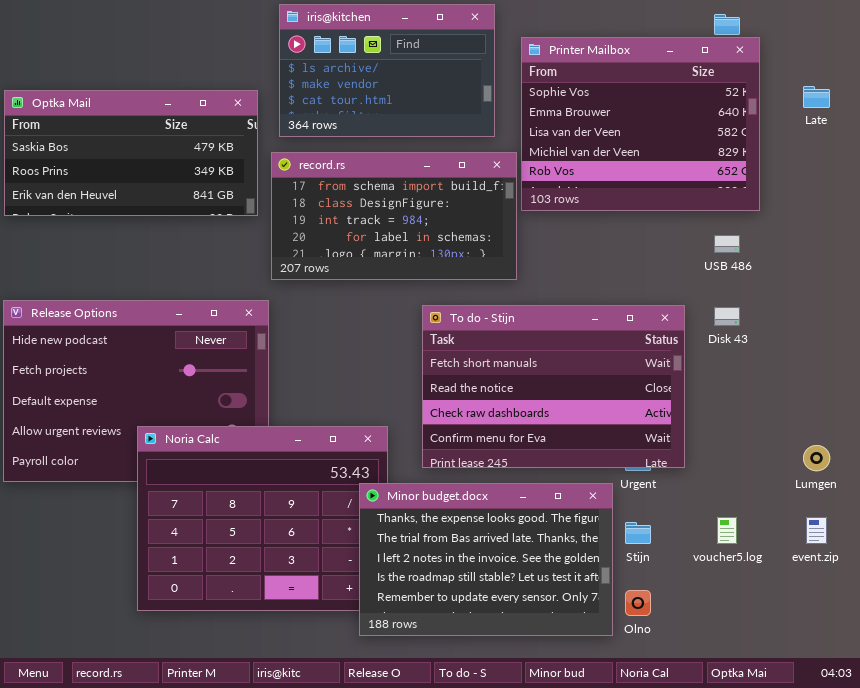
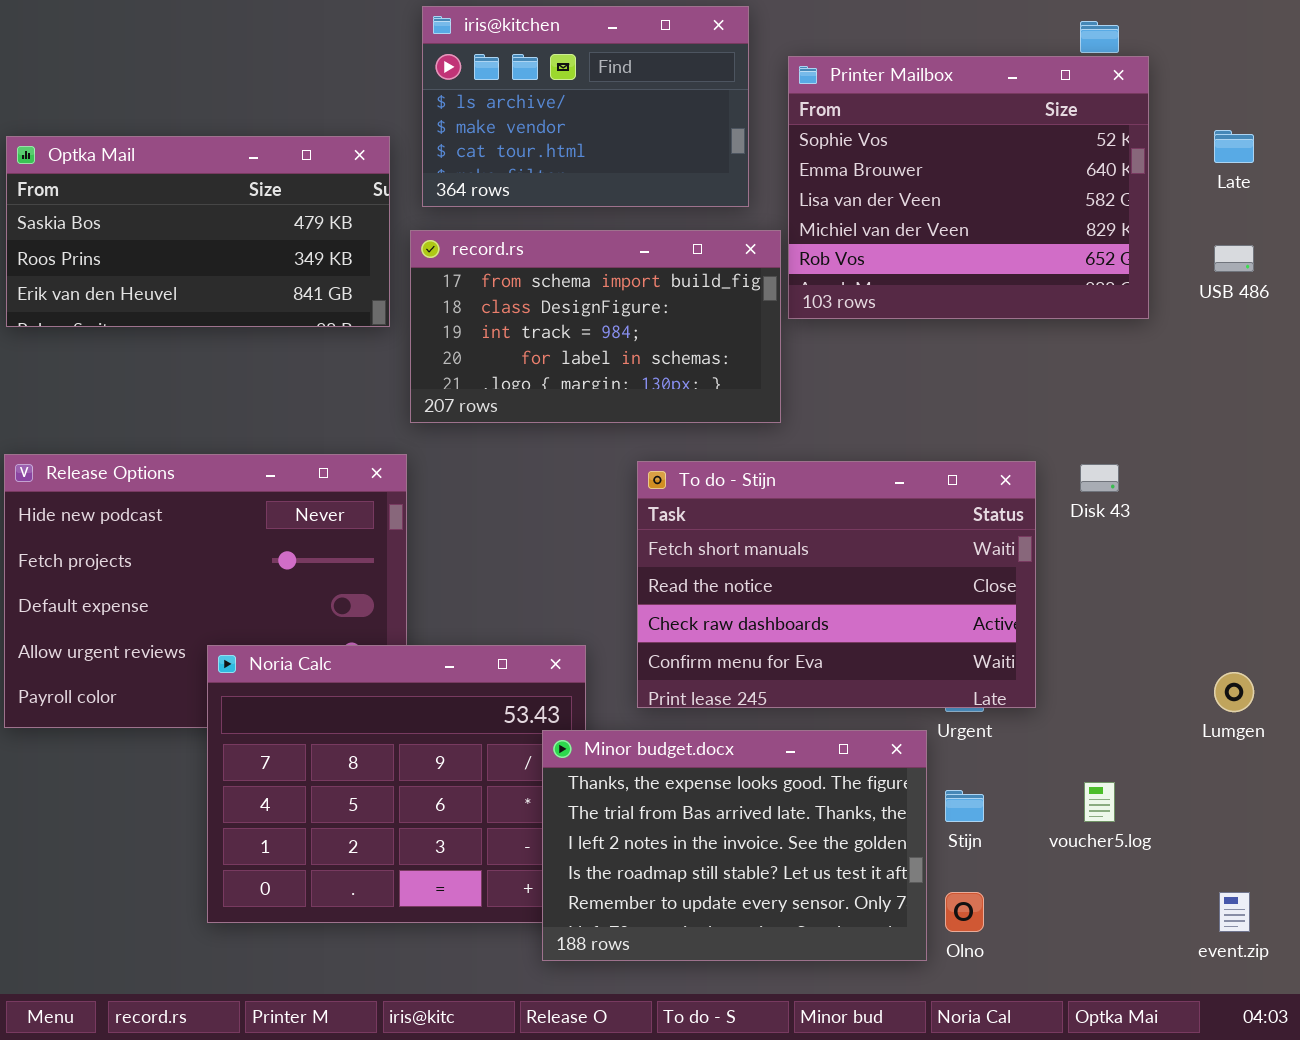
USB 486: [714,235,740,253] -> [1214,245,1254,272], moved
event.zip: [806,517,827,544] -> [1219,892,1250,932], moved

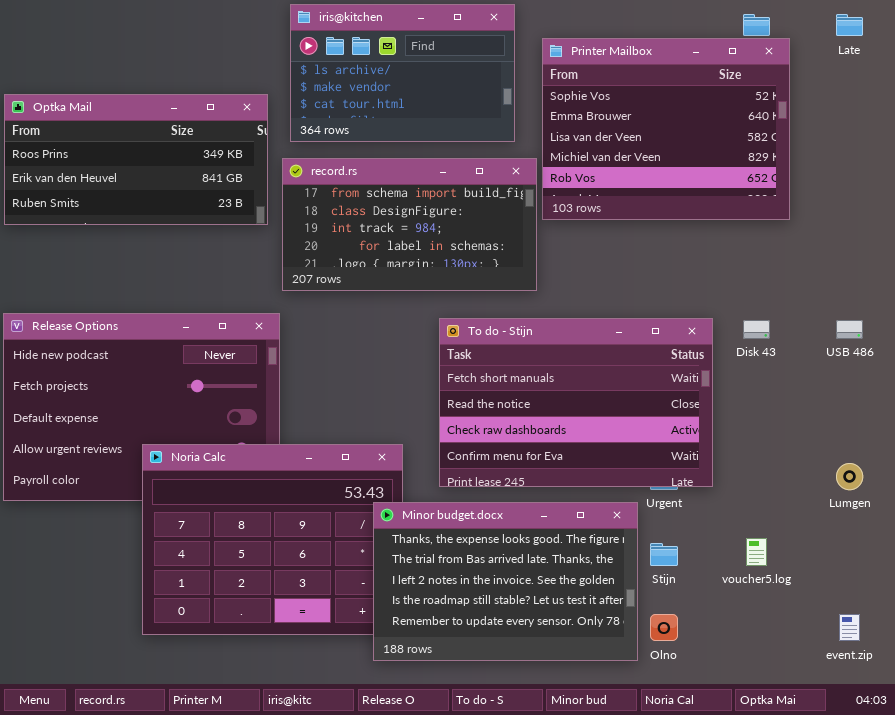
Late: [1214,130,1254,163] -> [836,14,863,36], moved
Optka Mail: [6,136,390,327] -> [4,94,268,225], scrolled down 1 row
USB 486: [1214,245,1254,272] -> [836,320,863,339], moved

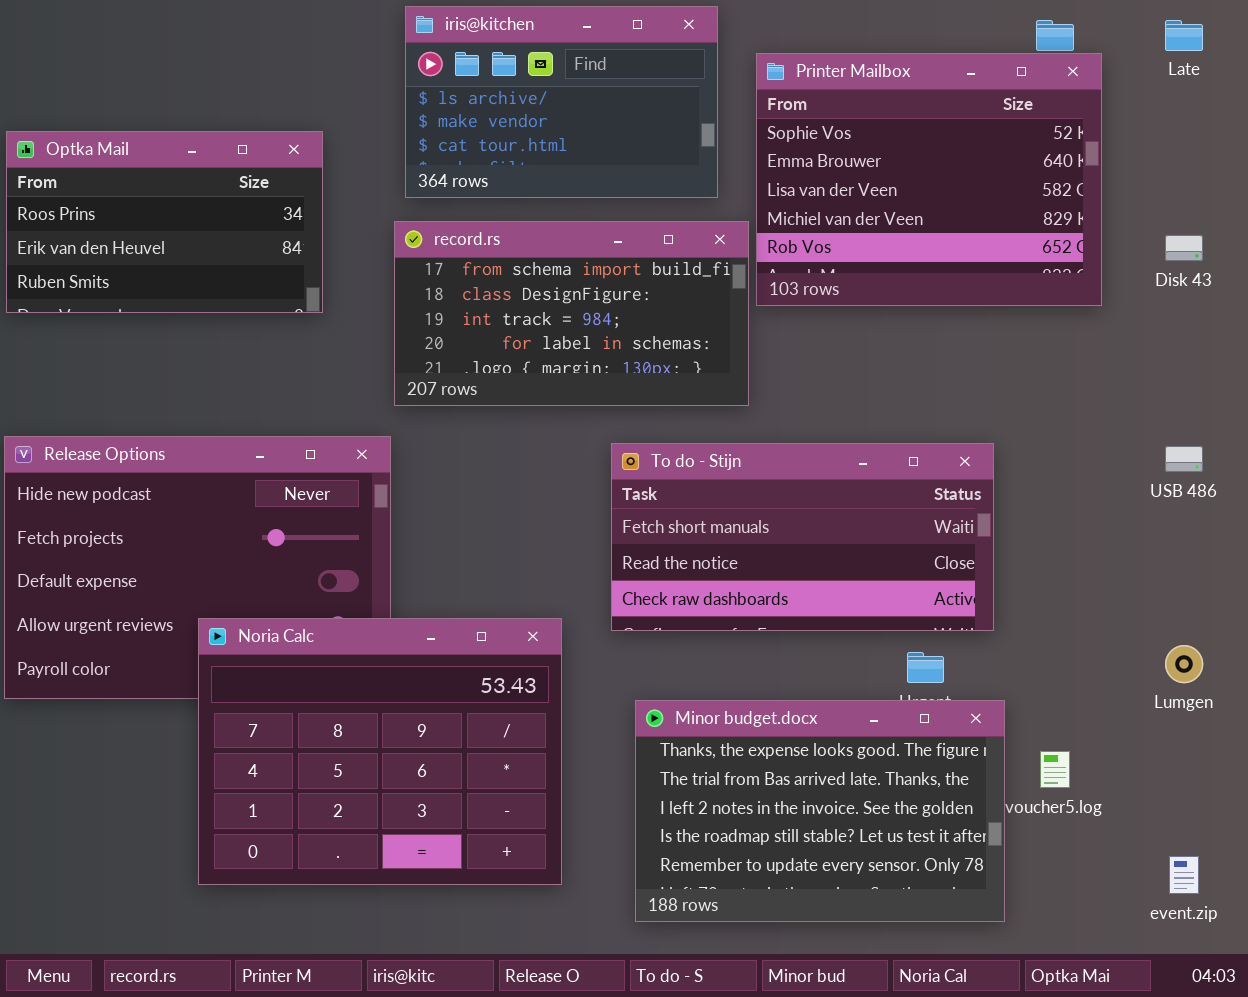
Optka Mail: [4,94,268,225] -> [6,131,323,313], resized
To do - Stijn: [439,318,713,487] -> [611,443,994,631], resized
Disk 43: [743,320,770,339] -> [1165,235,1203,261], moved
Minor budget.docx: [373,502,638,661] -> [635,700,1005,922], moved

